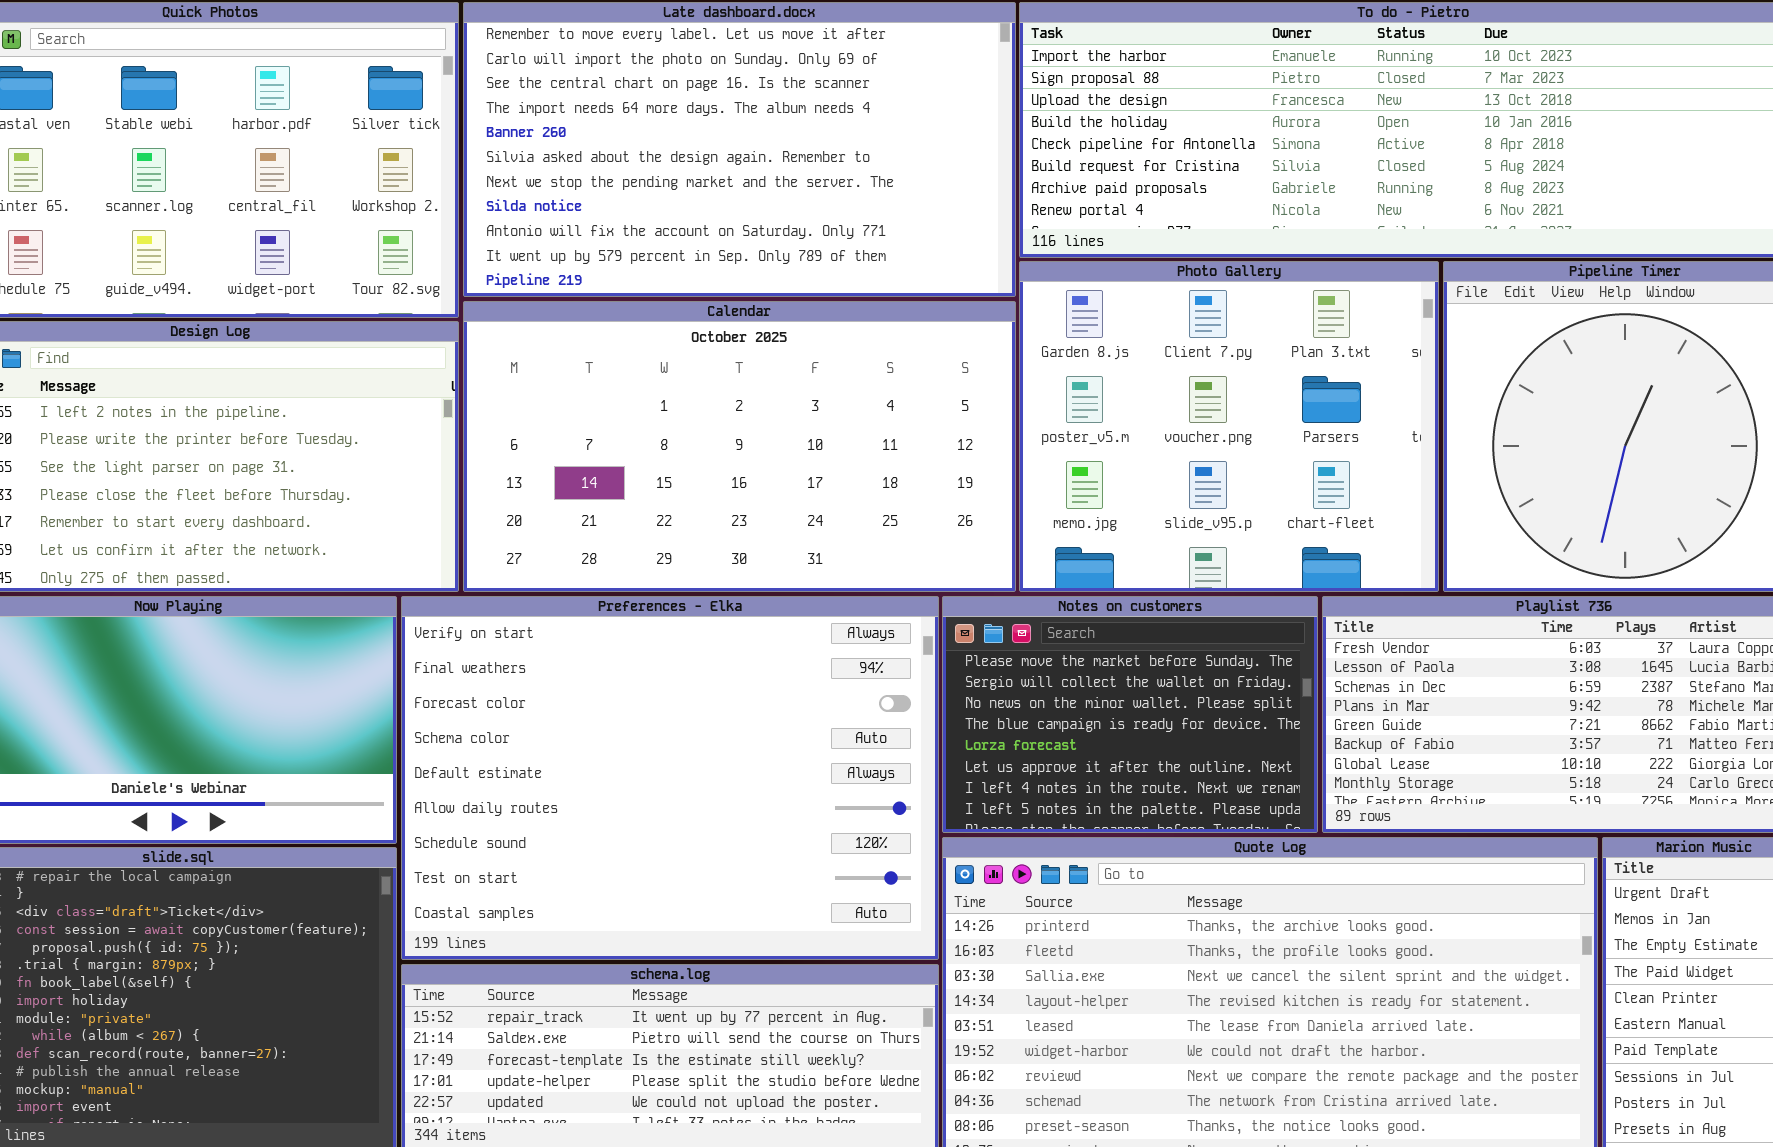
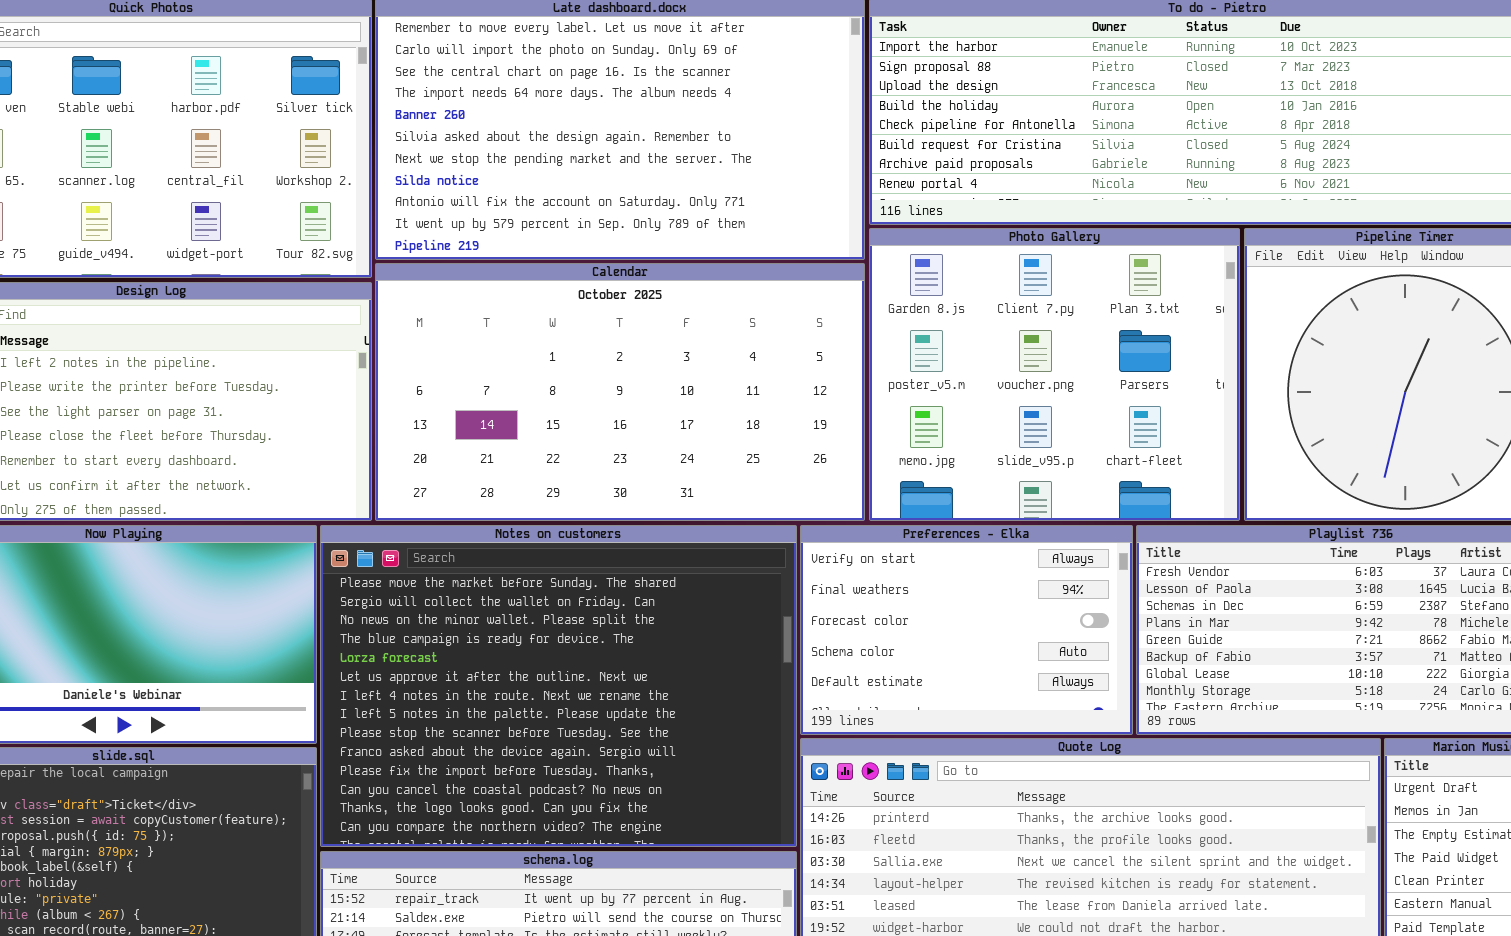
Preferences - Elka: [401,596,939,960] -> [800,525,1133,735], moved, resized
Notes on customers: [942,596,1318,833] -> [320,525,797,847], moved, resized

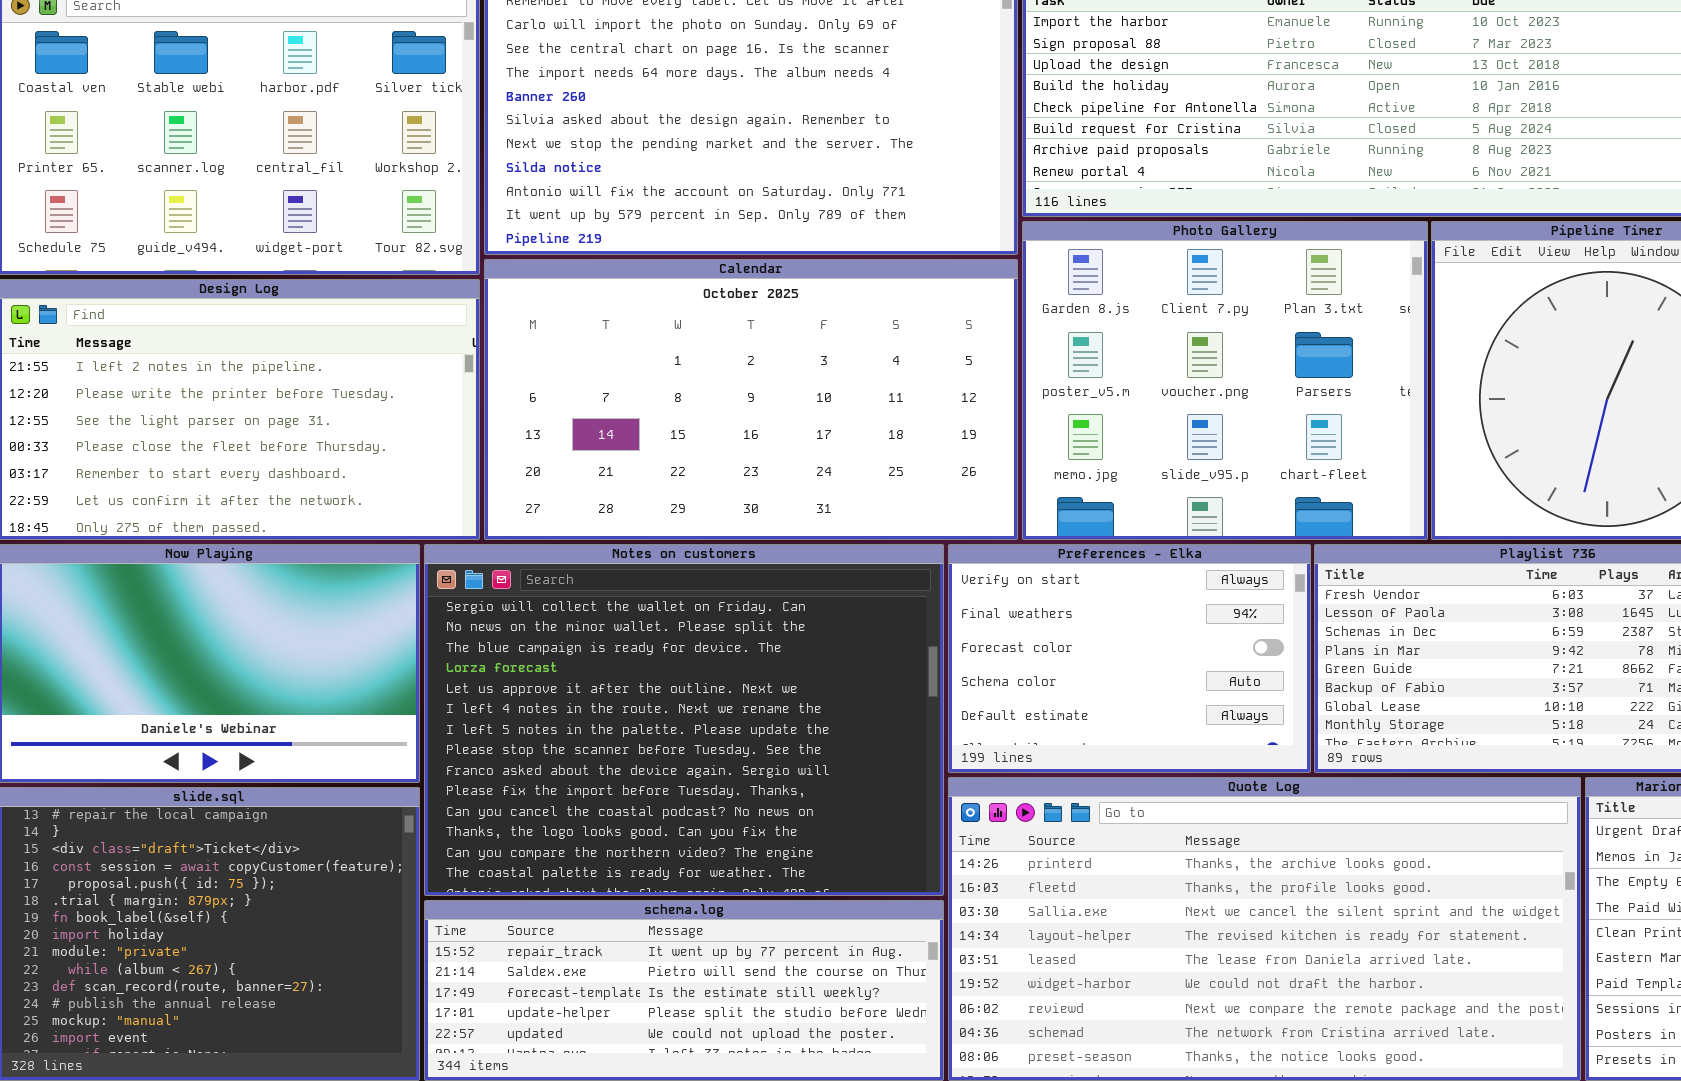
Notes on customers: [320,525,797,847] -> [424,544,944,896], scrolled down 1 row

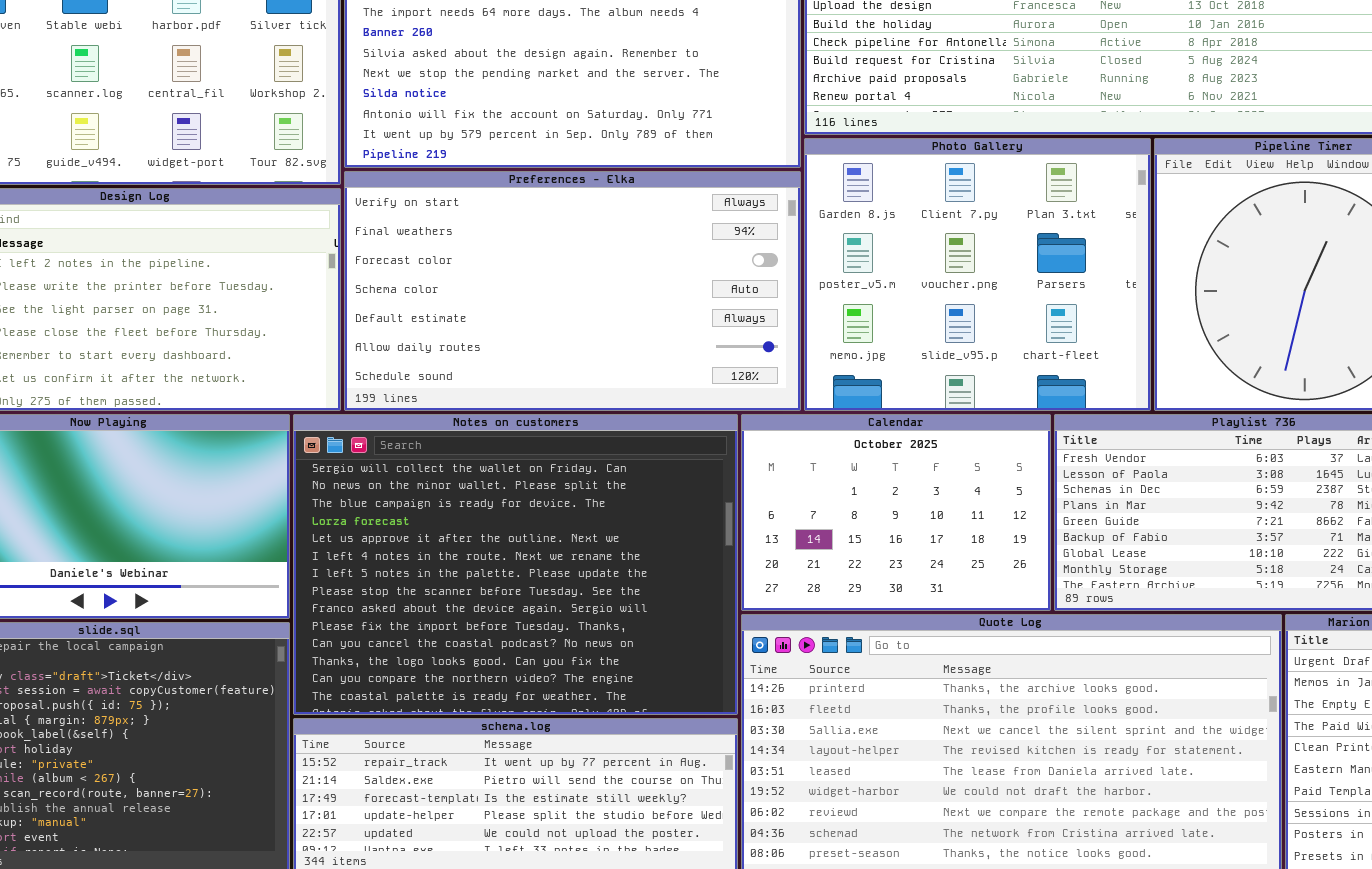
Calendar: [484,259,1018,540] -> [741,414,1051,611], moved, resized
Preferences - Elka: [948,544,1311,773] -> [344,171,801,411], moved, resized

